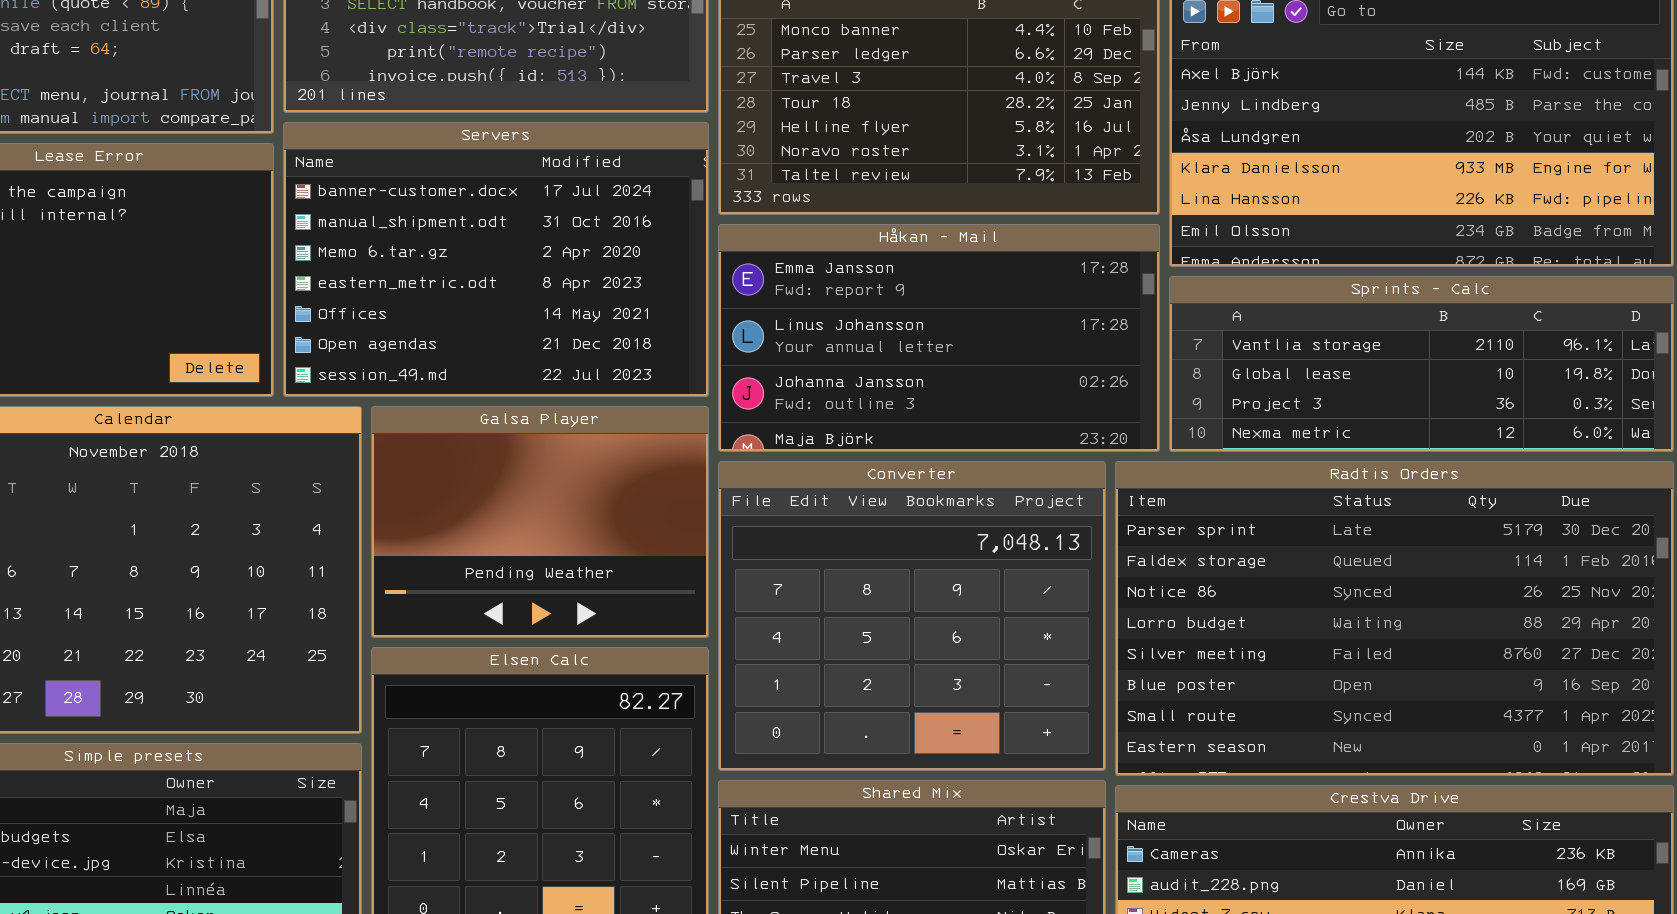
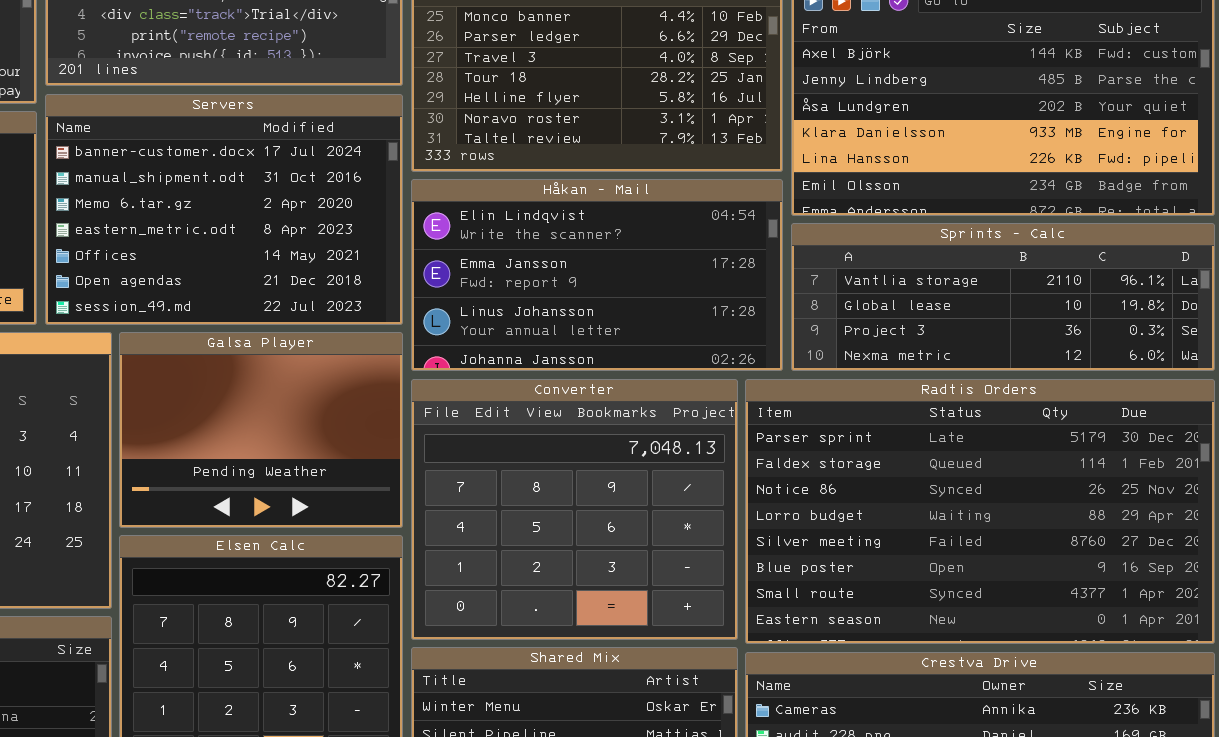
Håkan - Mail: [718,224,1160,452] -> [411,179,783,371], scrolled up 1 row

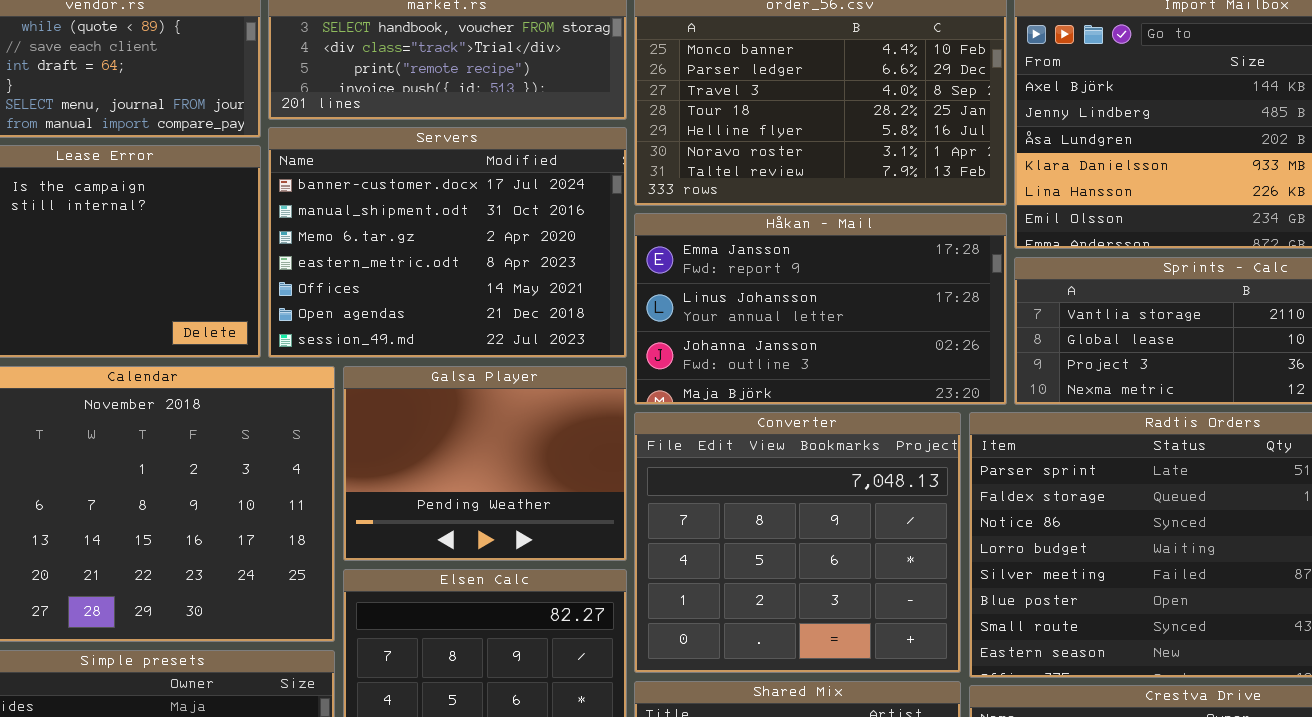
Håkan - Mail: [411,179,783,371] -> [634,213,1007,405], scrolled down 1 row

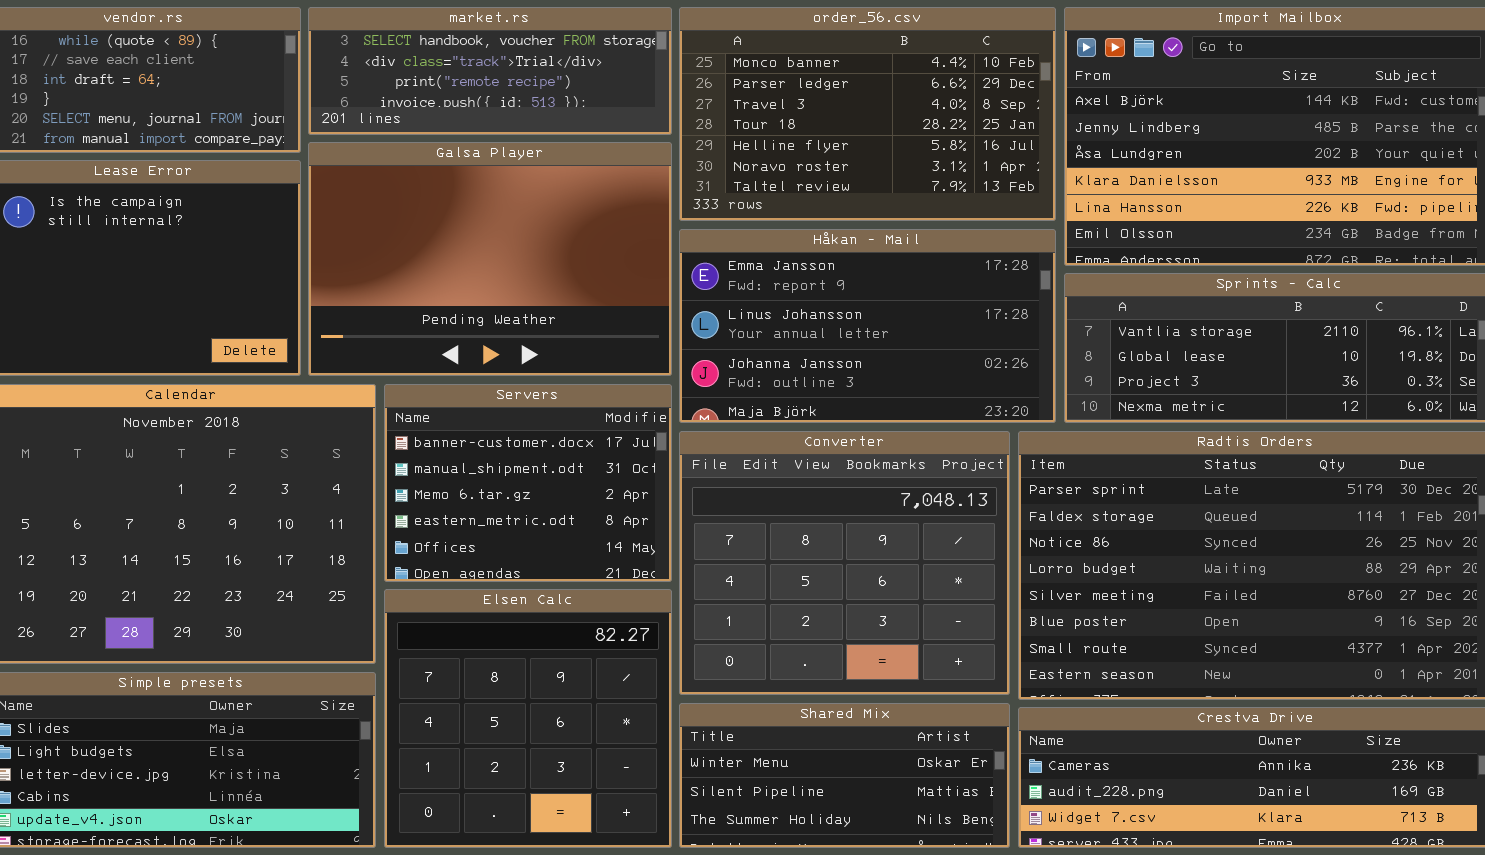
Servers: [268,127,627,358] -> [384,384,672,582], moved, resized
Galsa Player: [343,366,627,561] -> [308,142,672,376], moved, resized

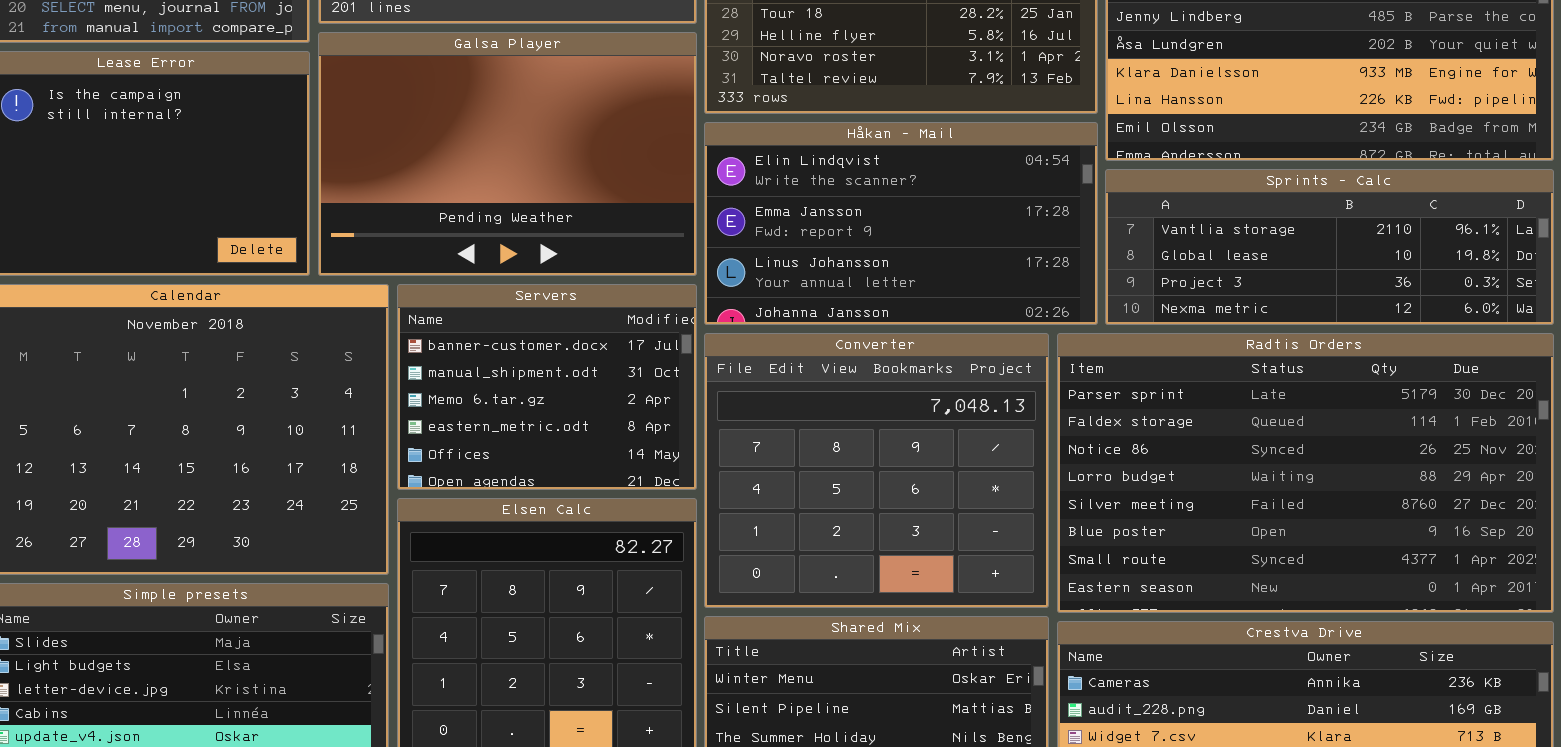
Håkan - Mail: [679,229,1056,423] -> [704,122,1098,325], scrolled up 1 row

